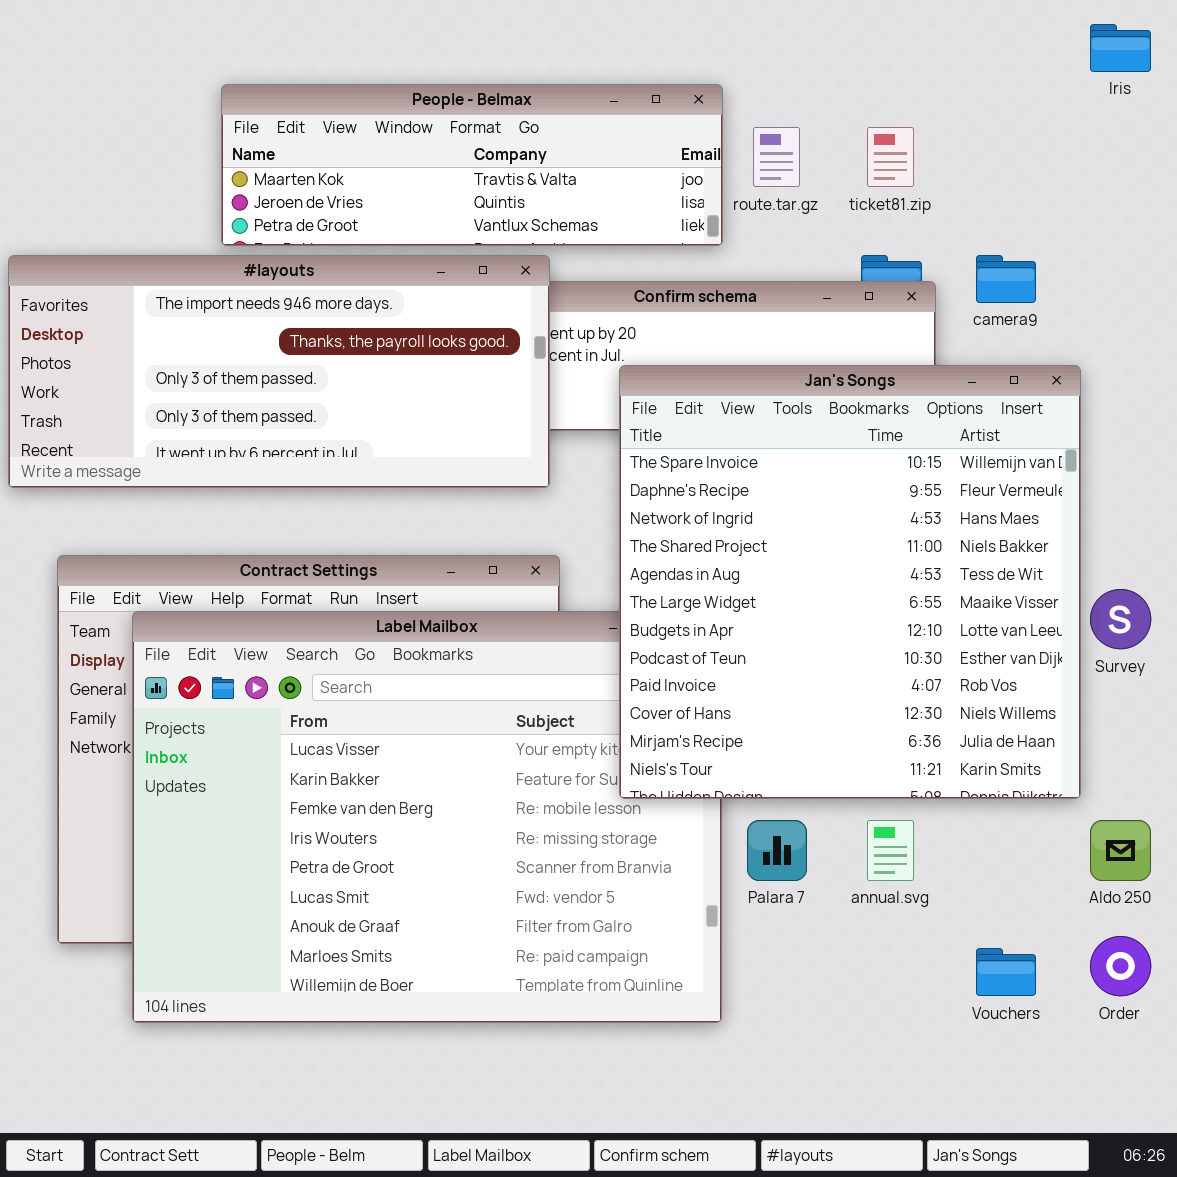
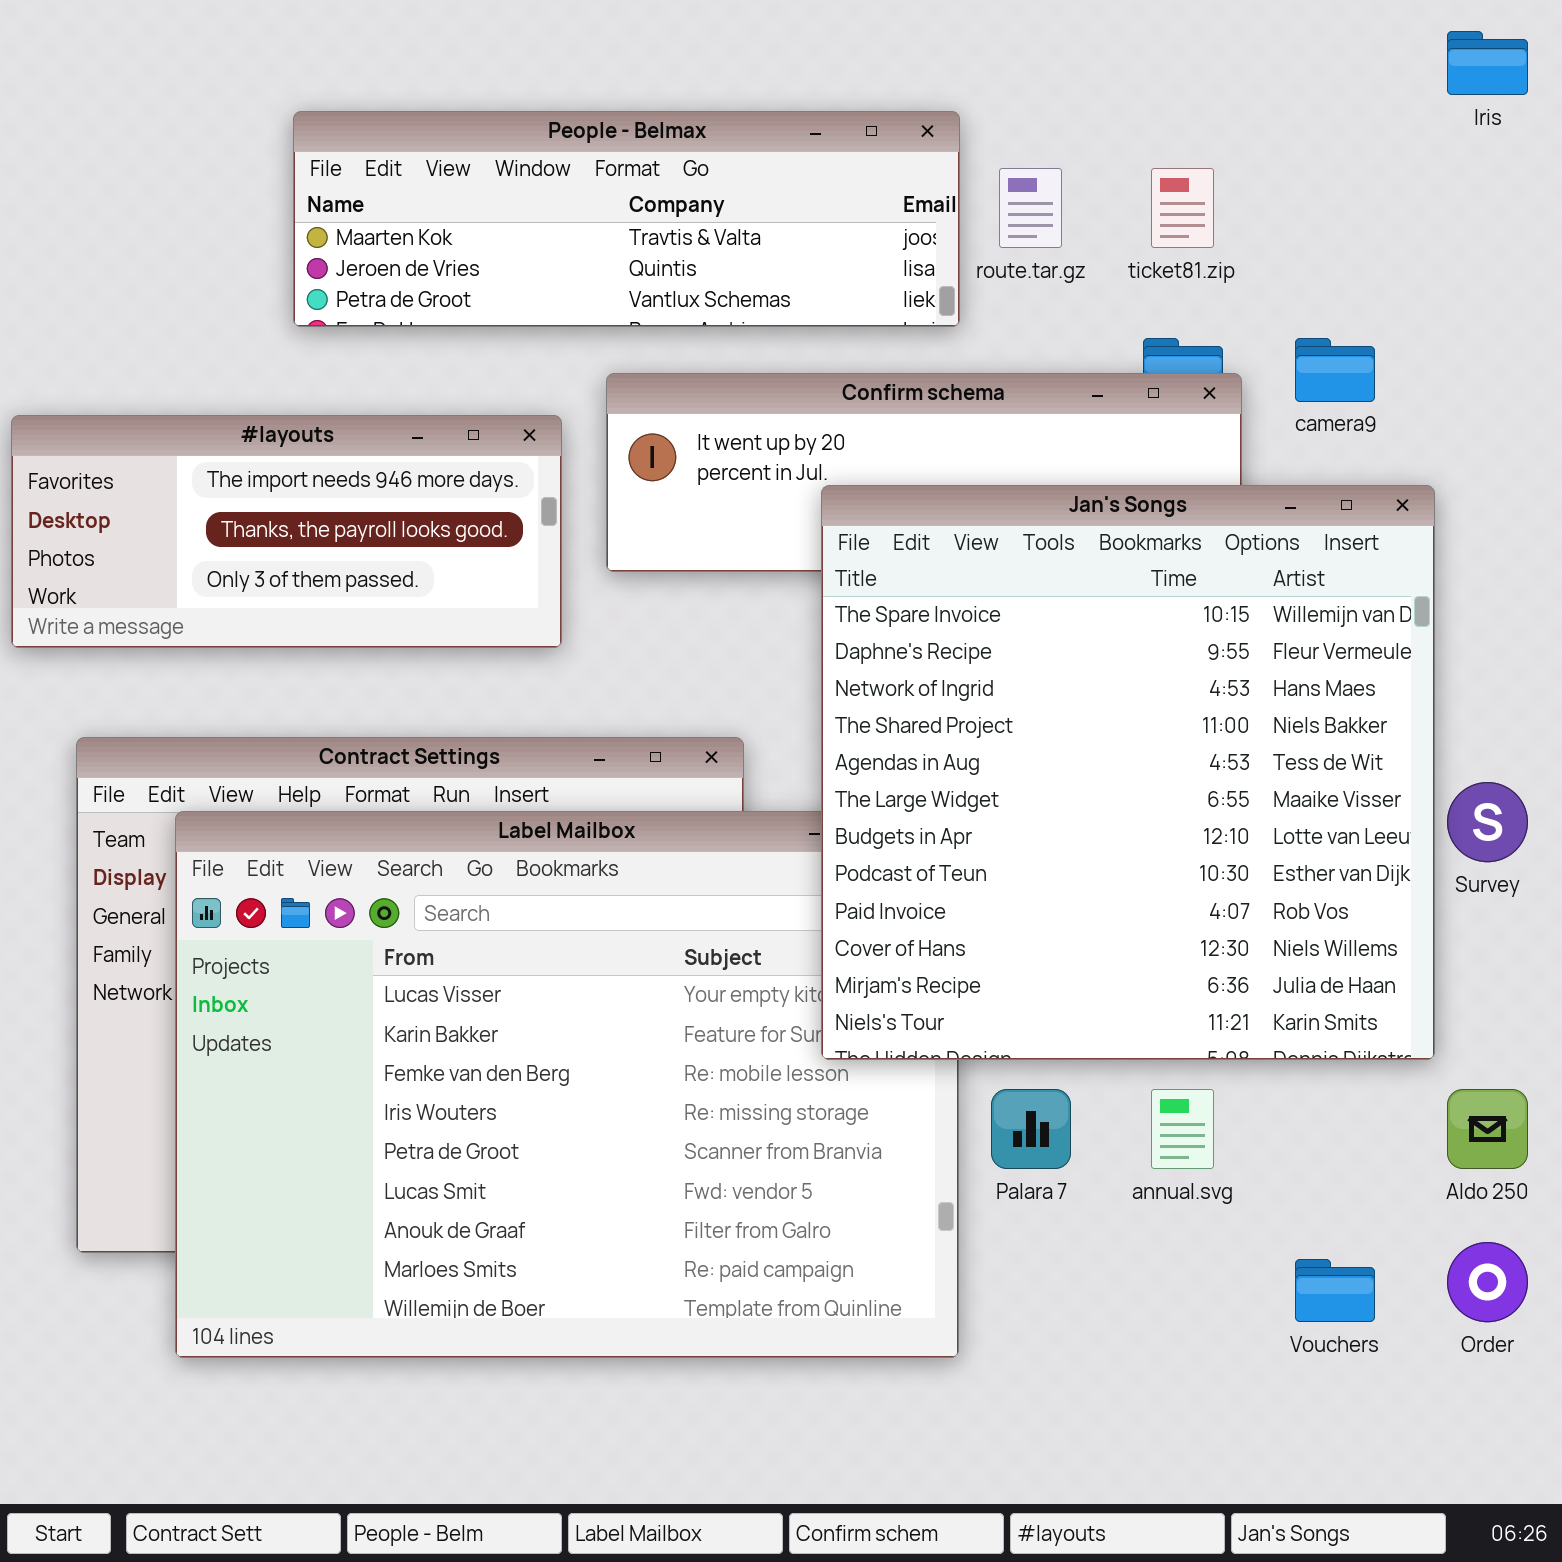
#layouts: [8,255,550,488] -> [11,415,562,648], resized

